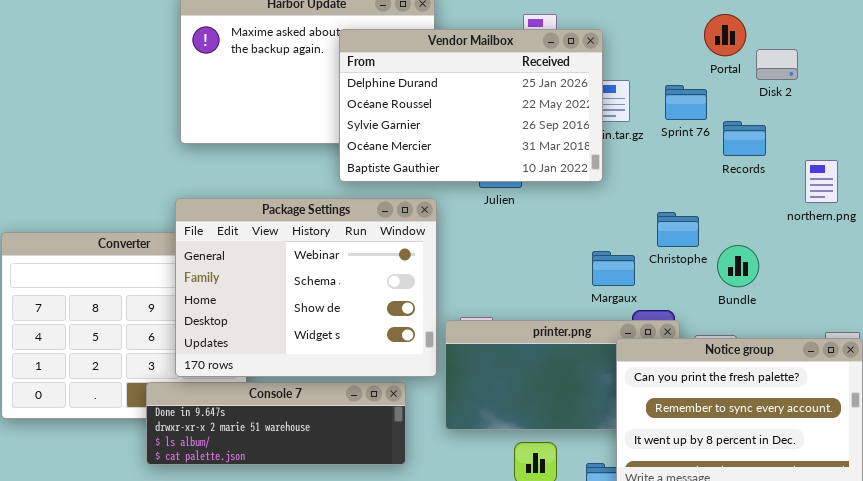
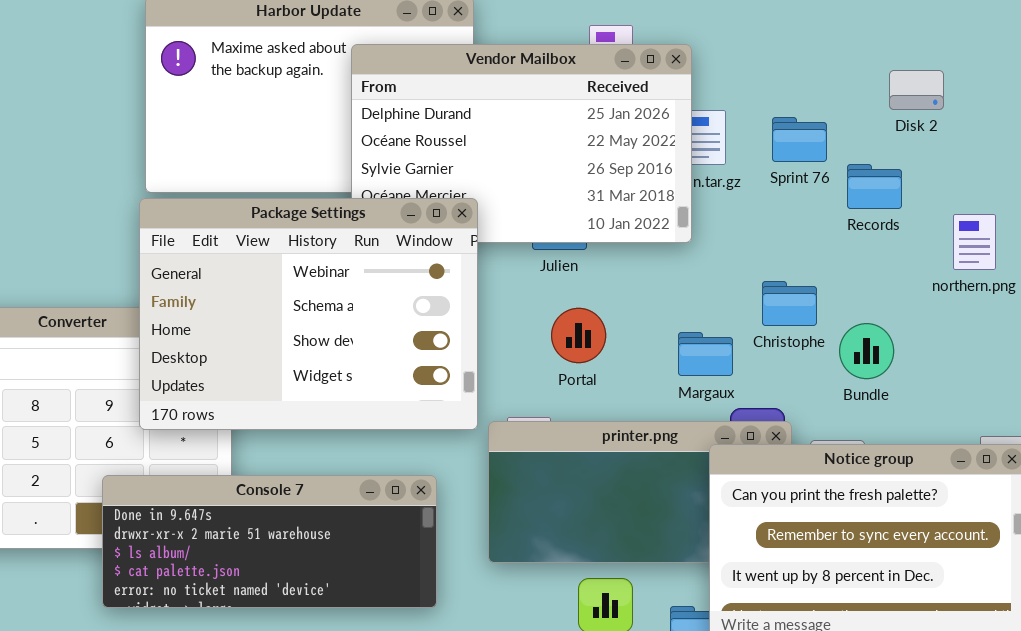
Portal: [704,14,746,56] -> [551,308,606,363], moved
Package Settings: [175,198,437,377] -> [139,198,478,430], moved
Console 7: [146,382,406,465] -> [102,475,437,608], resized

